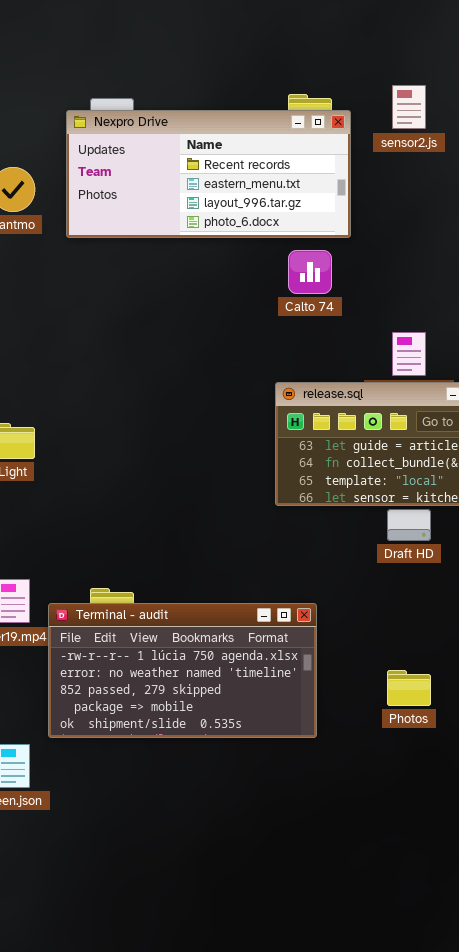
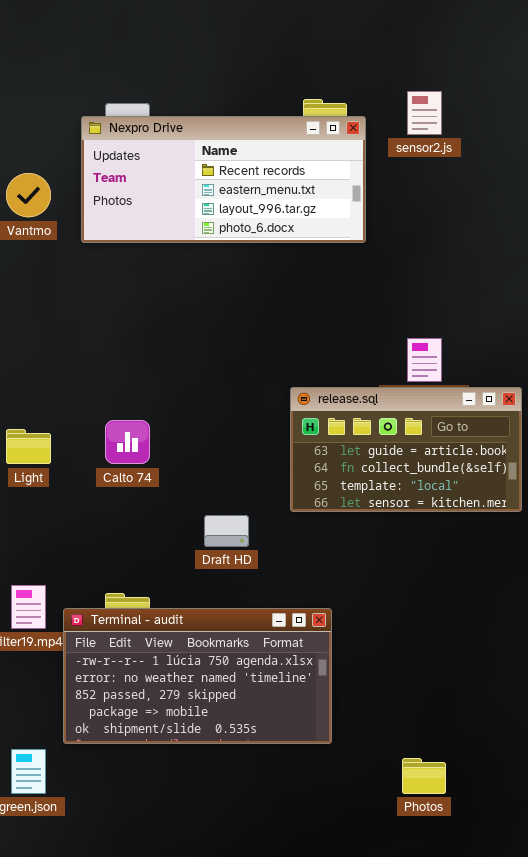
Calto 74: [288,250,332,294] -> [105,420,150,464], moved
Draft HD: [387,509,431,541] -> [204,515,249,547], moved
Photos: [387,670,431,706] -> [402,758,446,794], moved

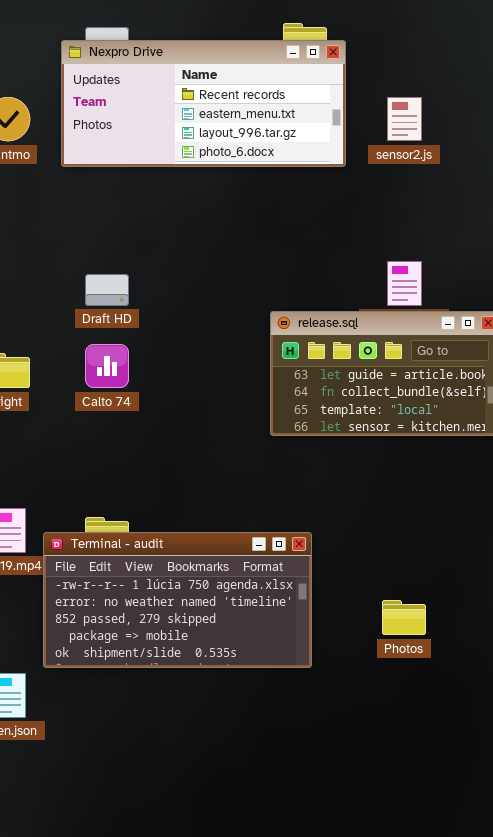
sensor2.js: [407,91,442,135] -> [387,97,422,141], moved
Draft HD: [204,515,249,547] -> [85,274,129,306], moved
Photos: [402,758,446,794] -> [382,600,426,635], moved

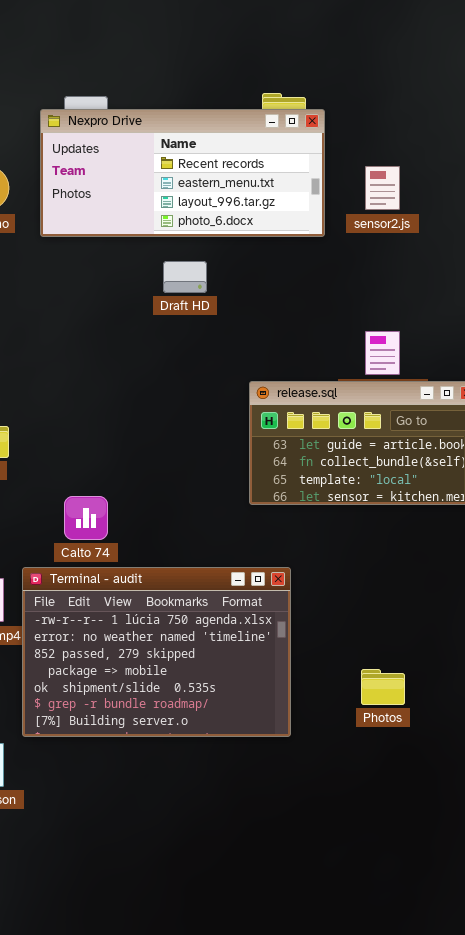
Draft HD: [85,274,129,306] -> [163,261,207,293], moved
Calto 74: [85,344,129,388] -> [64,496,108,540], moved
Terminal - audit: [43,532,312,668] -> [22,567,291,737], resized

